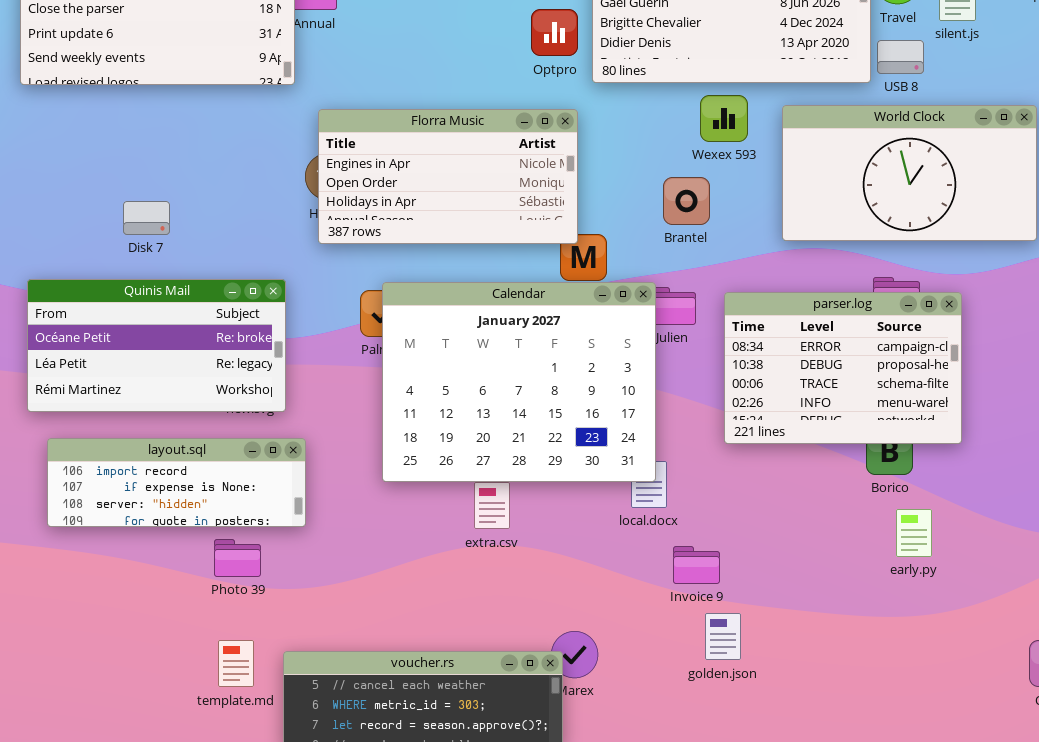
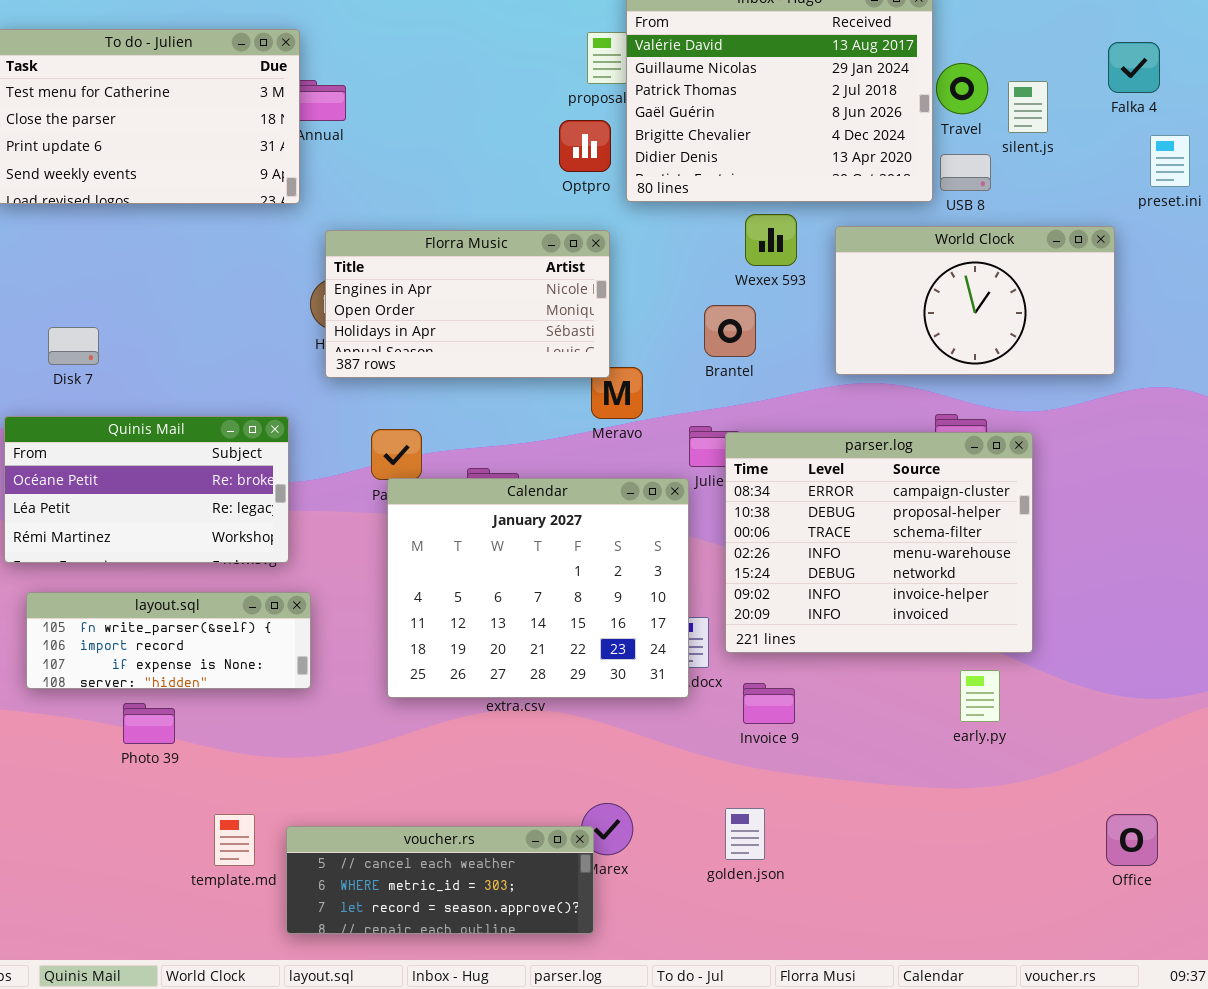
Disk 7: [123,201,170,235] -> [48,327,99,365], moved
Calendar: [382,282,656,482] -> [387,478,689,698], moved
parser.log: [724,292,962,444] -> [725,432,1033,653], resized
layout.sql: [47,438,306,527] -> [26,592,311,689], scrolled up 1 row
Photo 39: [214,539,261,577] -> [123,703,175,744], moved
Invoice 9: [673,546,720,584] -> [743,683,795,724], moved
golden.json: [705,613,741,660] -> [725,808,765,860], moved

